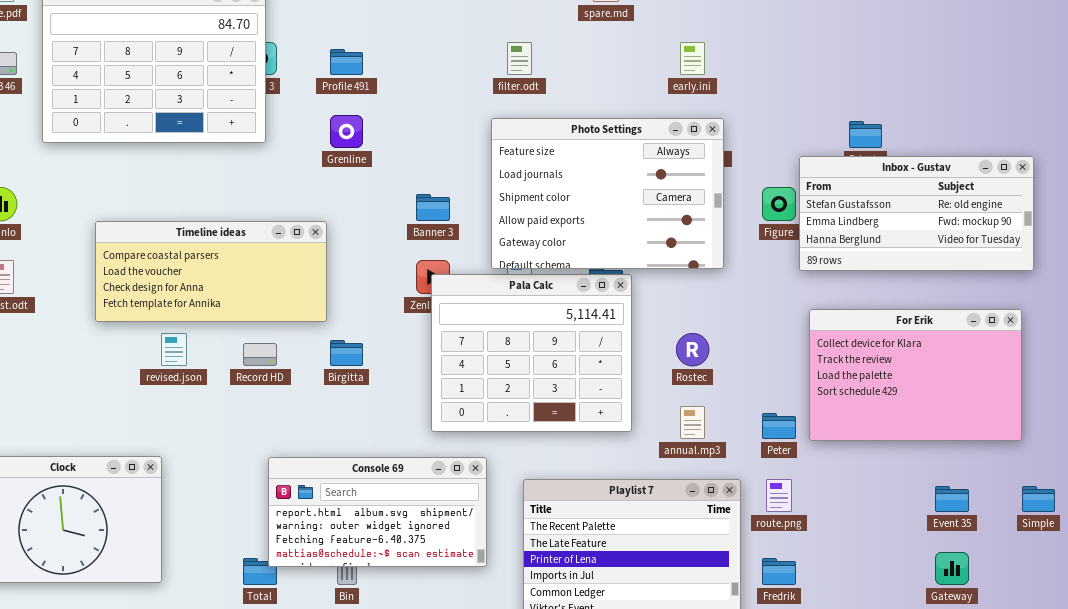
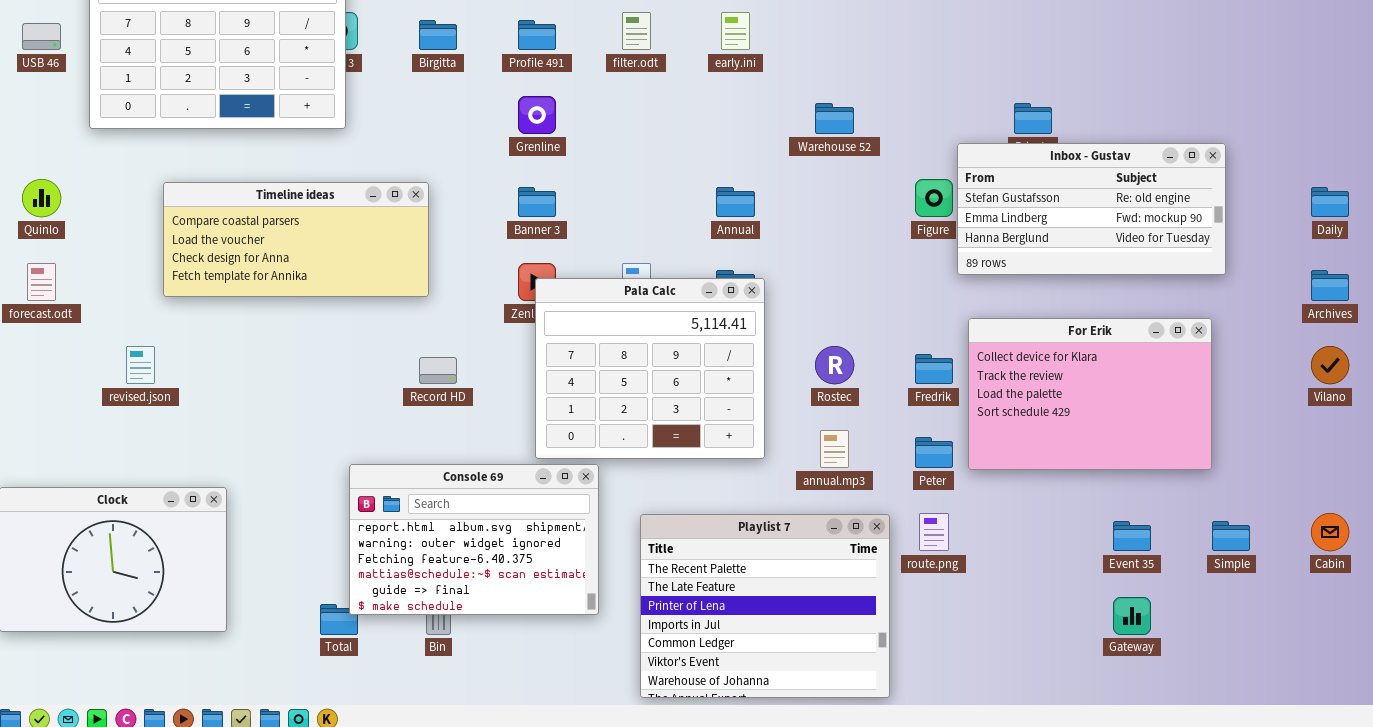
early.ini: [680,42,705,75] -> [721,12,750,50], moved
Profile 491: [330,49,363,75] -> [518,20,556,50], moved
Grenline: [330,115,363,148] -> [518,96,556,134], moved
Photo Settings: [491,118,724,269] -> none, closed
Timeline ideas: [95,221,327,322] -> [163,182,429,297], moved
revised.json: [161,333,187,366] -> [126,346,155,384], moved
Birgitta: [330,340,363,366] -> [419,20,457,50], moved
Record HD: [243,343,277,366] -> [419,357,457,384], moved
Console 69: [268,457,487,567] -> [349,464,599,615], resized
Fredrik: [762,558,796,585] -> [915,354,953,384], moved

